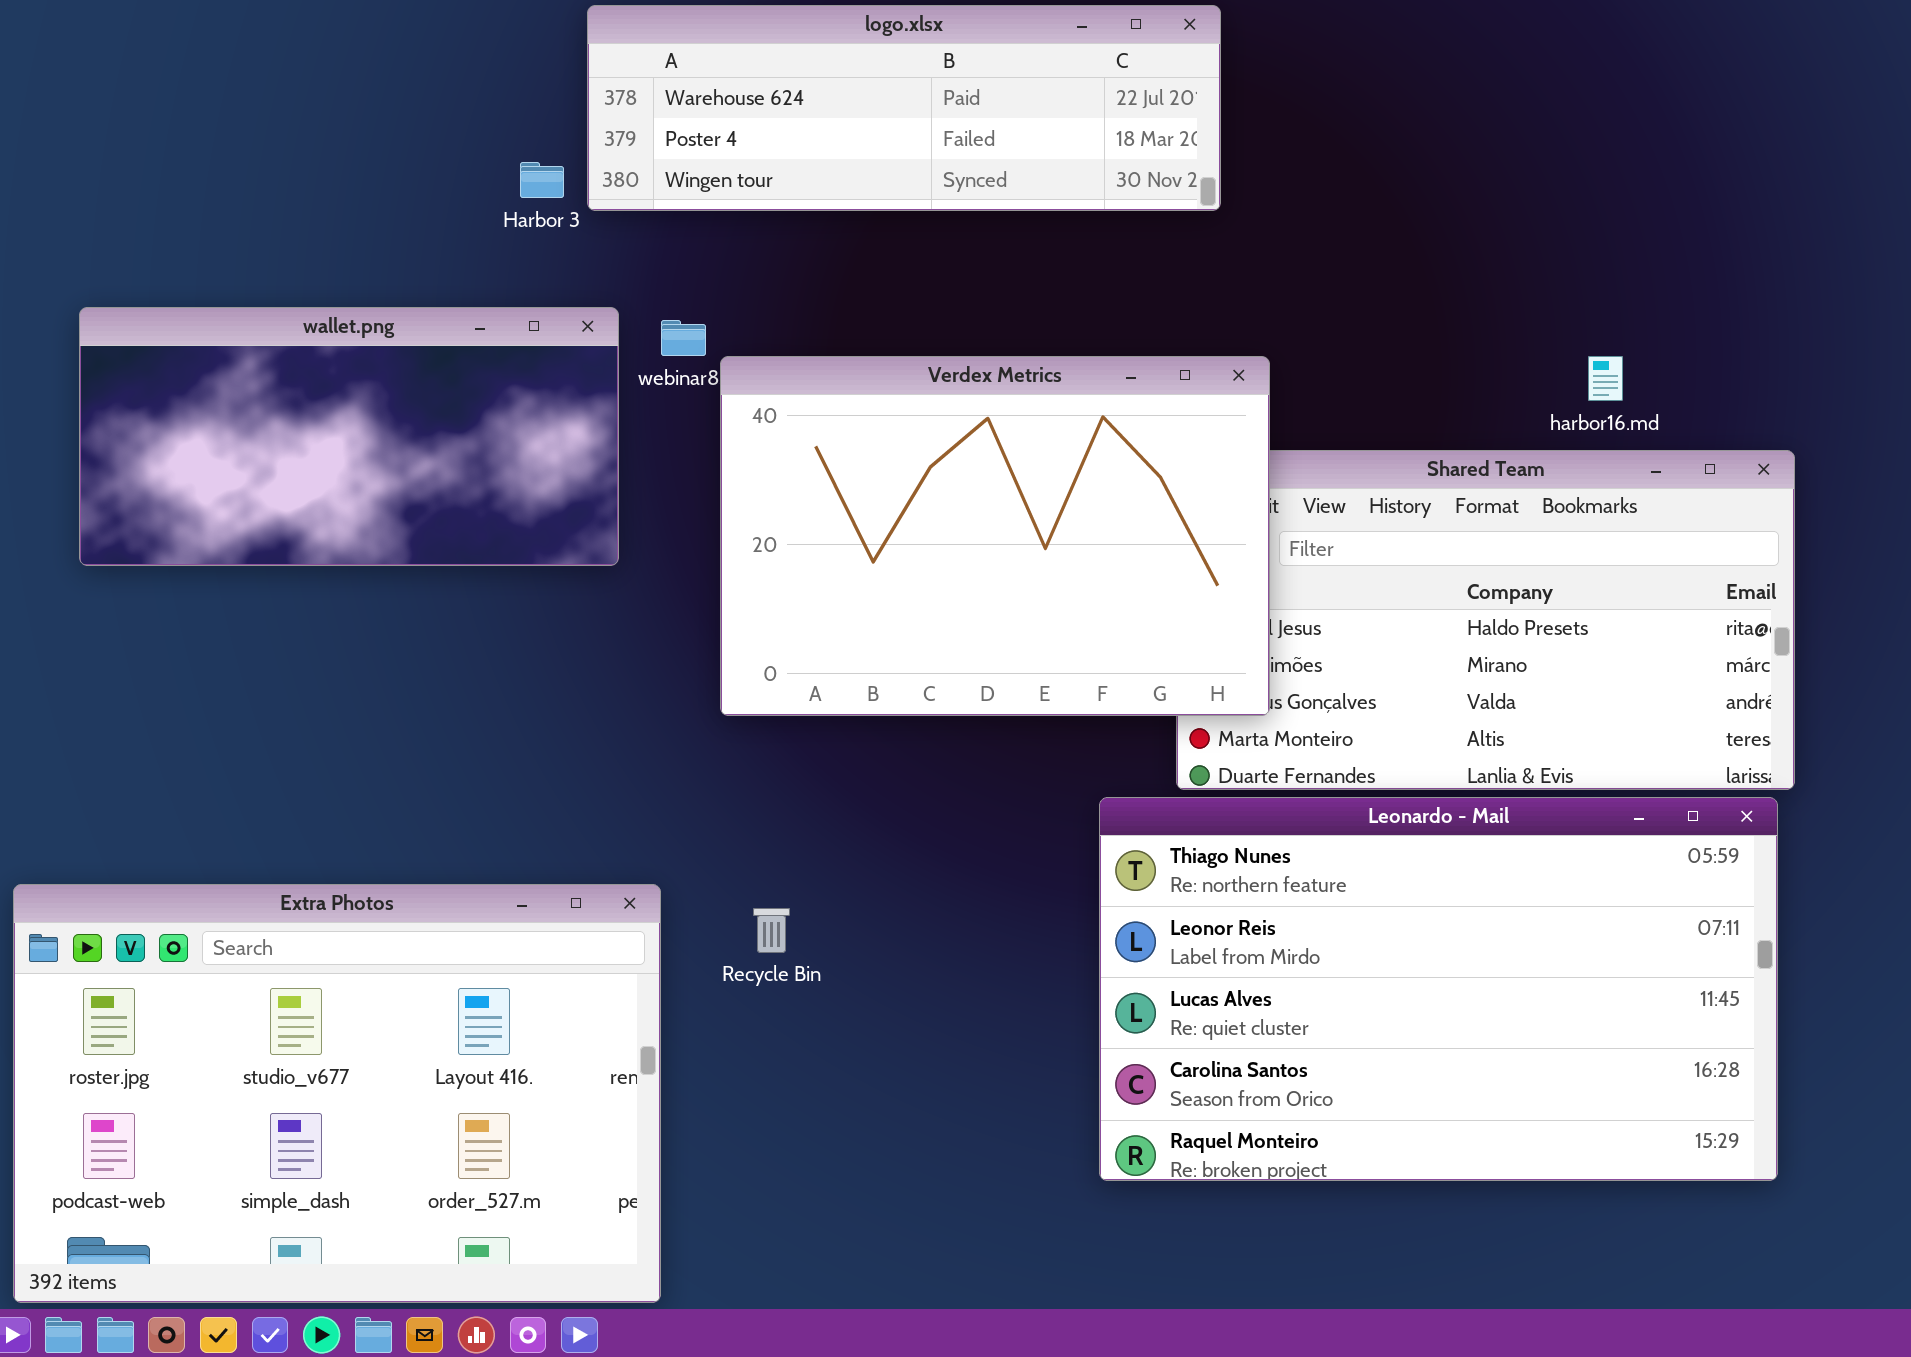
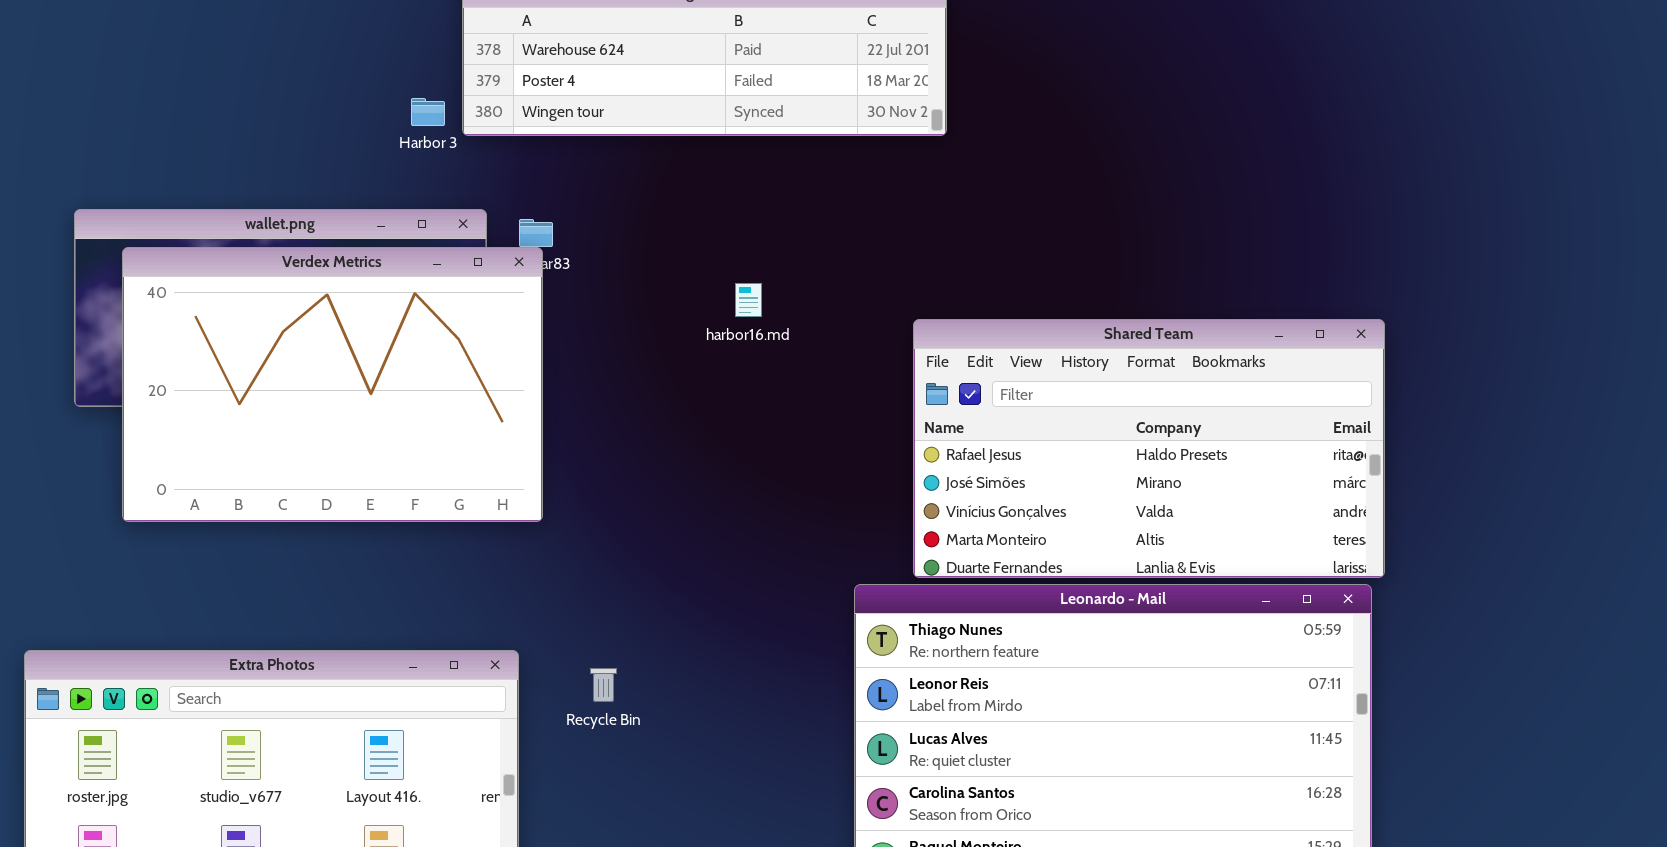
Verdex Metrics: [720,356,1270,716] -> [122,247,543,522], moved
harbor16.md: [1588,356,1623,401] -> [735,283,762,317], moved

